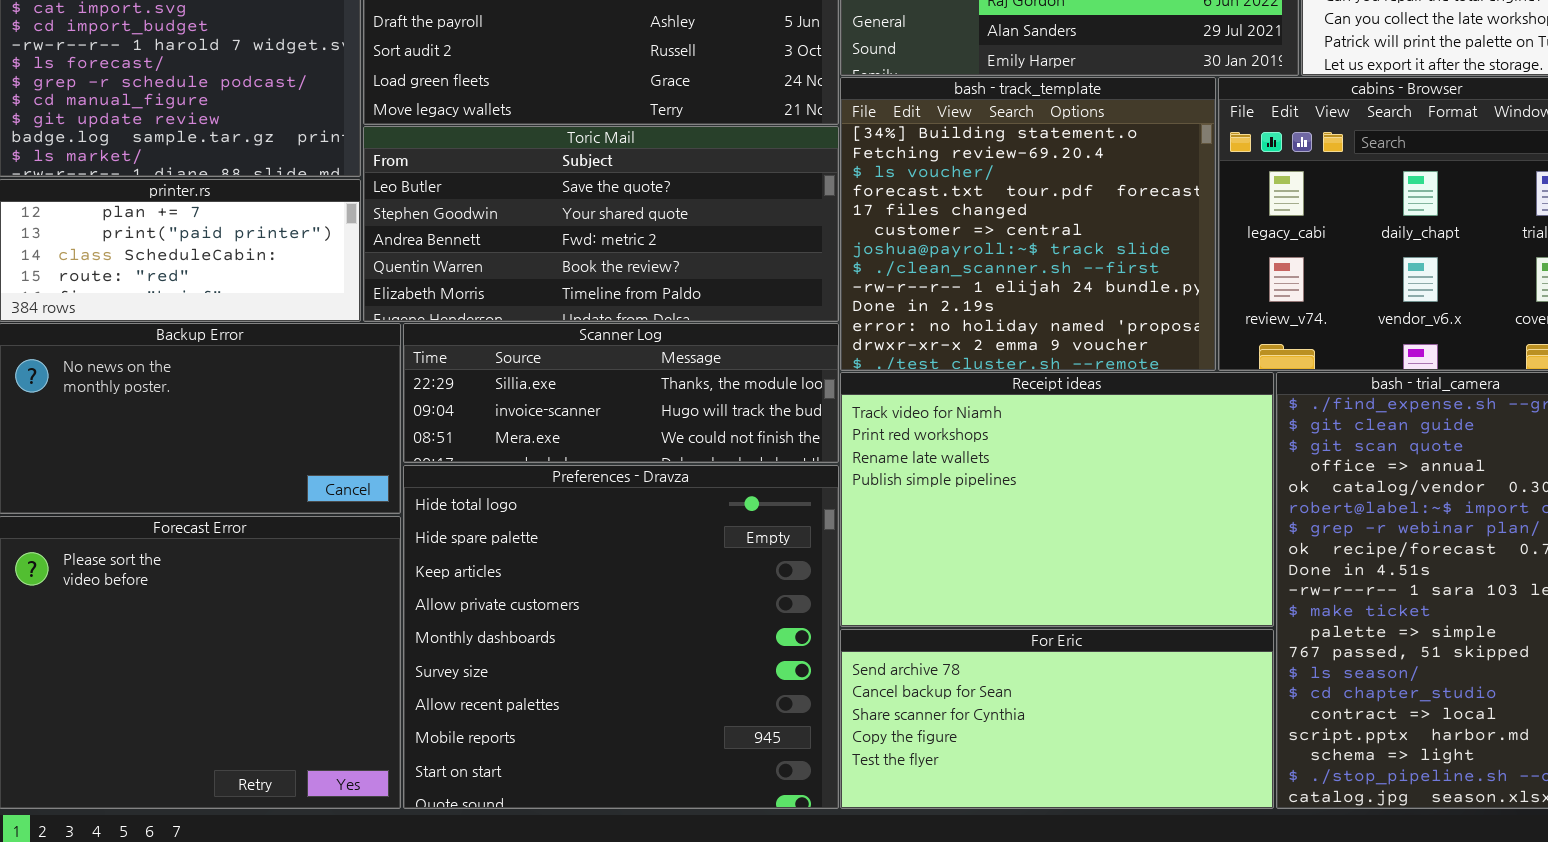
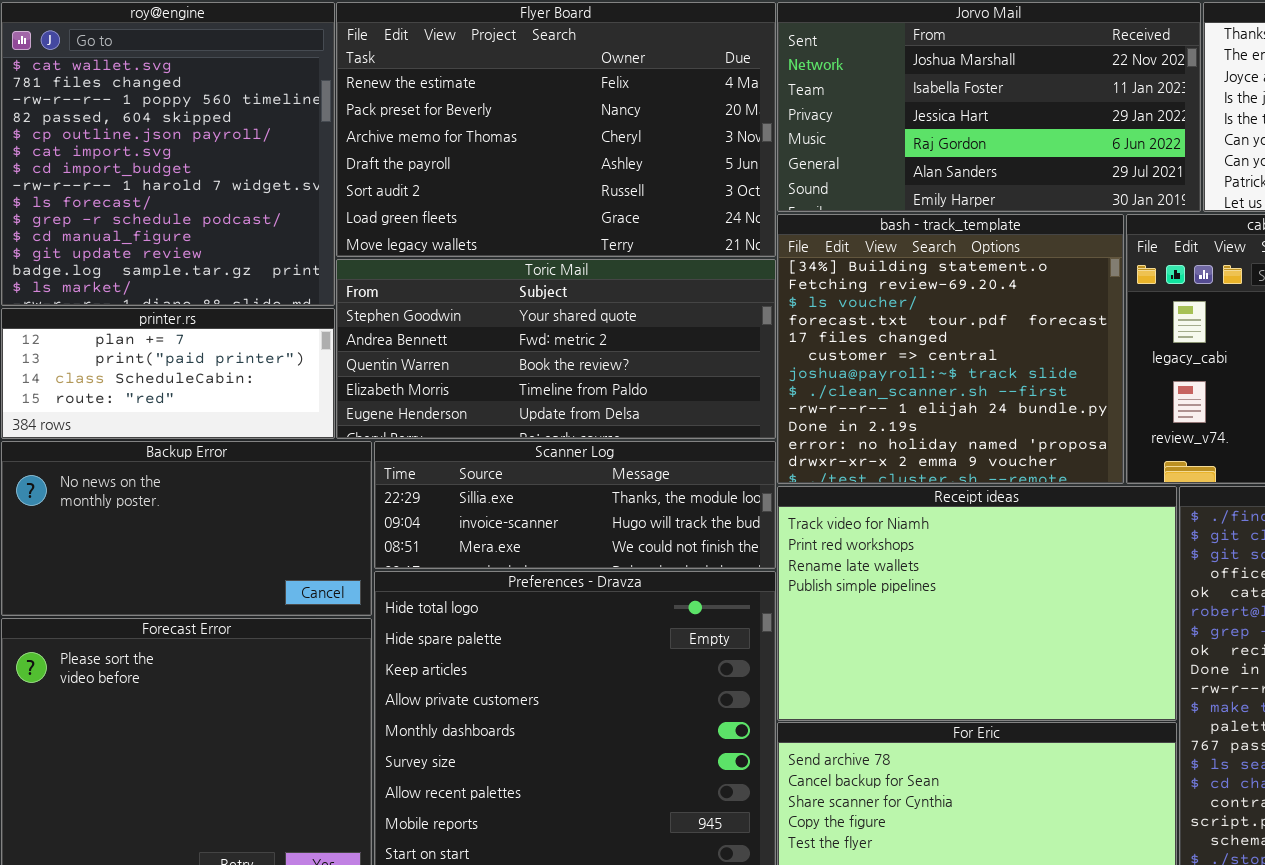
Toric Mail: [363,126,839,322] -> [336,259,776,439], scrolled down 1 row

